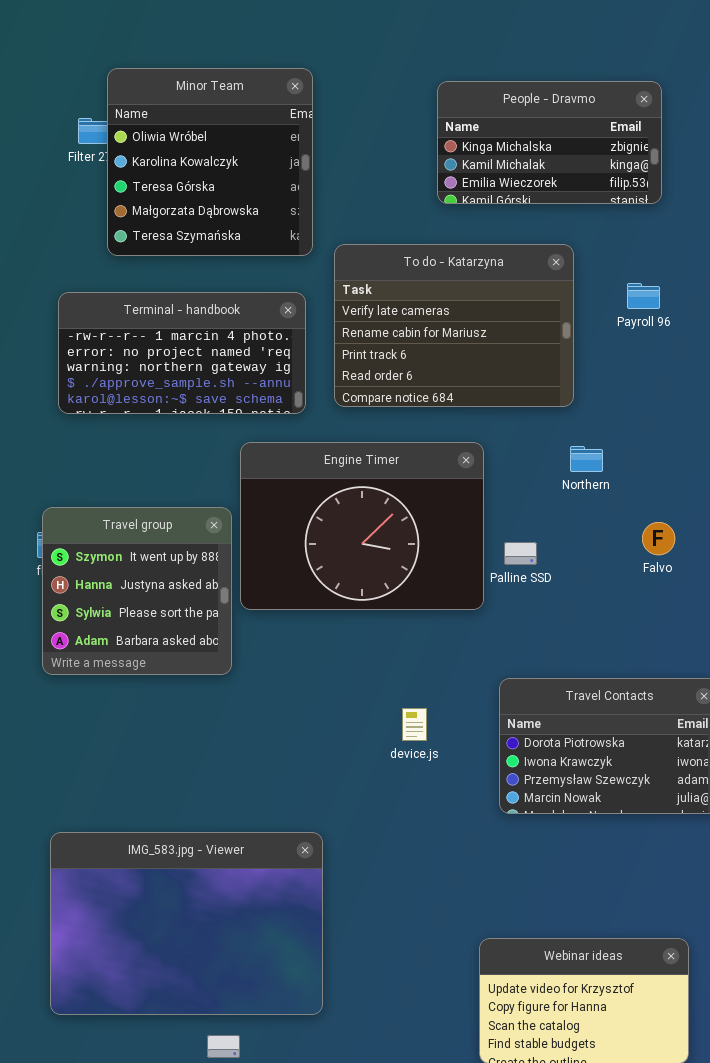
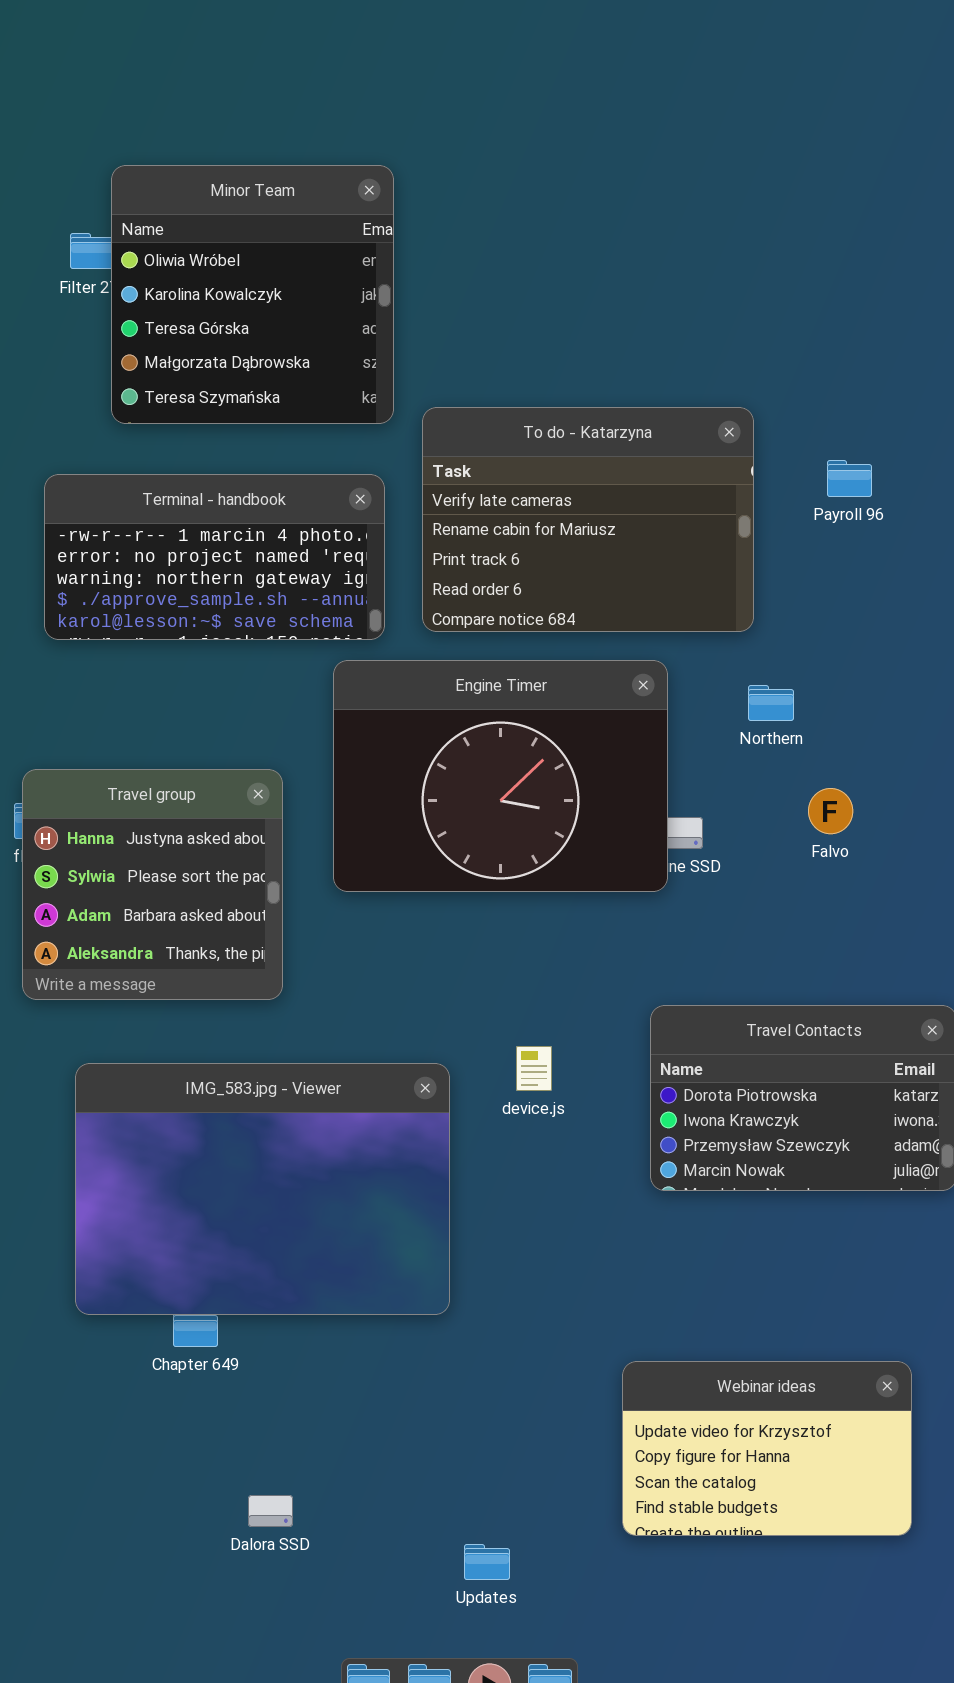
People - Dravmo: [437,81,662,204] -> none, closed
Engine Timer: [240,442,484,610] -> [333,660,668,892], moved
Travel group: [42,507,232,675] -> [22,769,283,1000], scrolled down 1 row
Falvo: [642,522,675,555] -> [808,788,853,834], moved
IMG_583.jpg - Viewer: [50,832,323,1015] -> [75,1063,450,1315], moved

